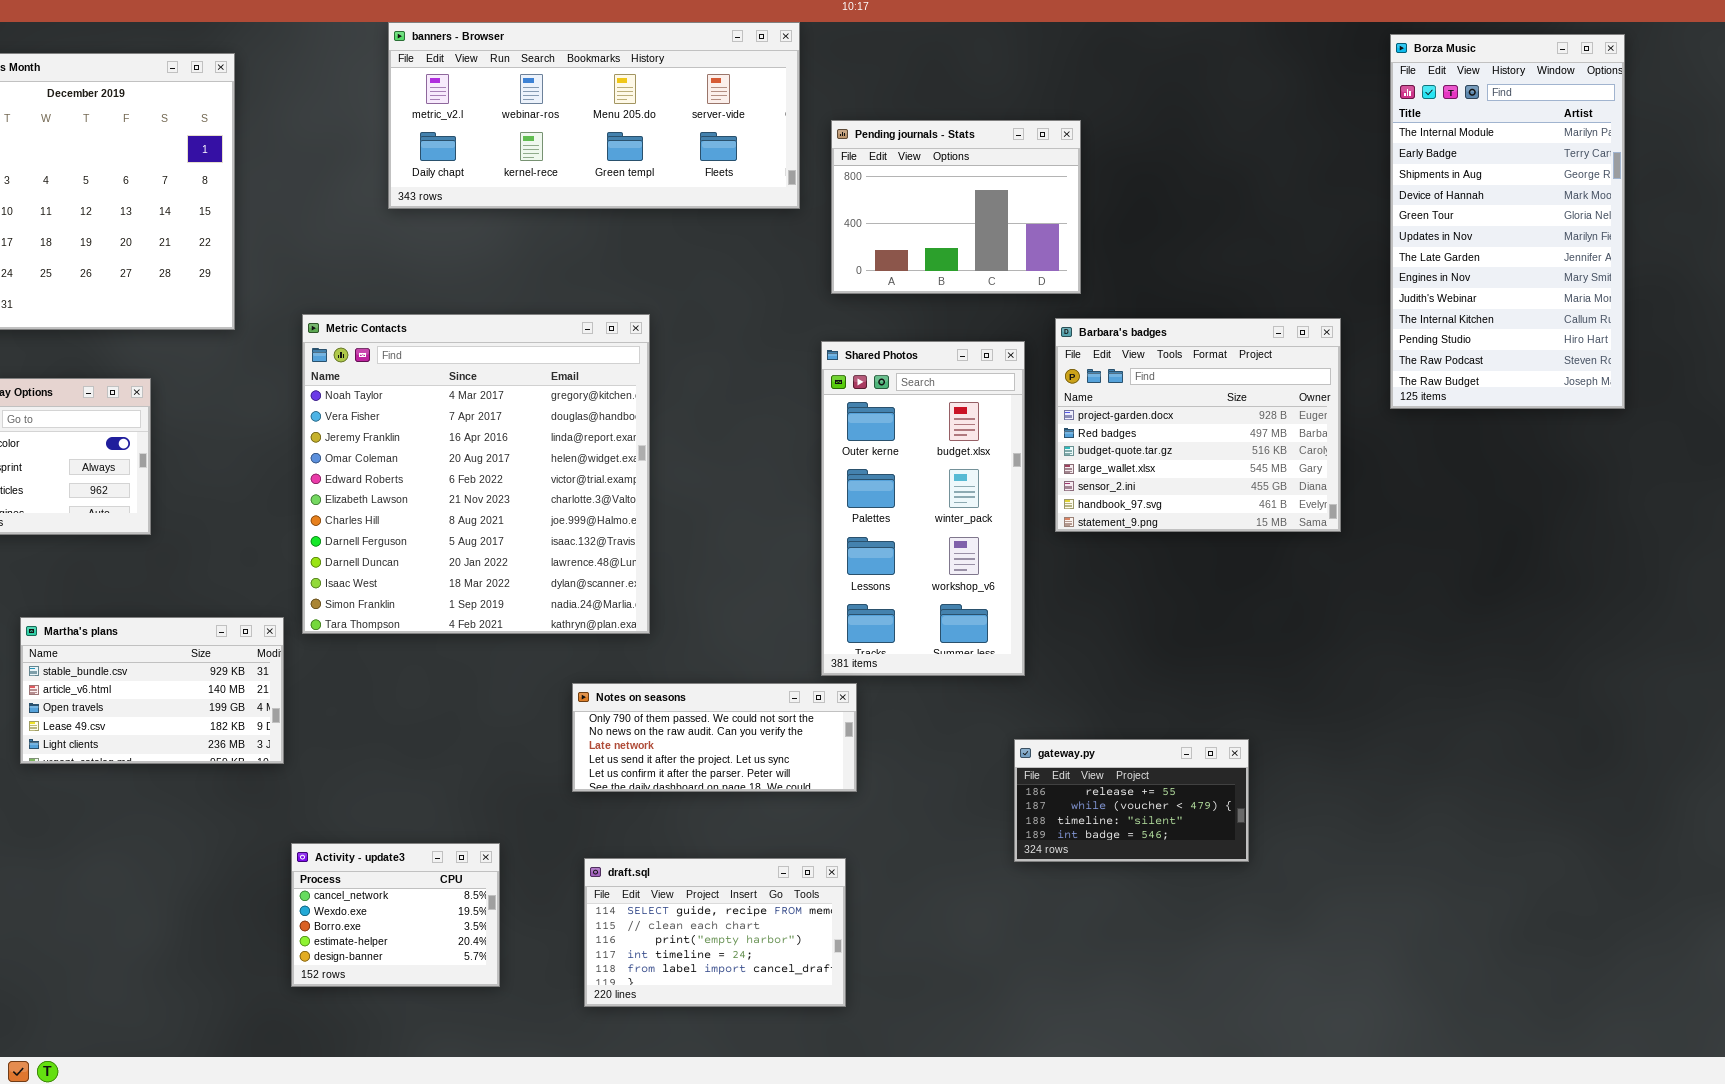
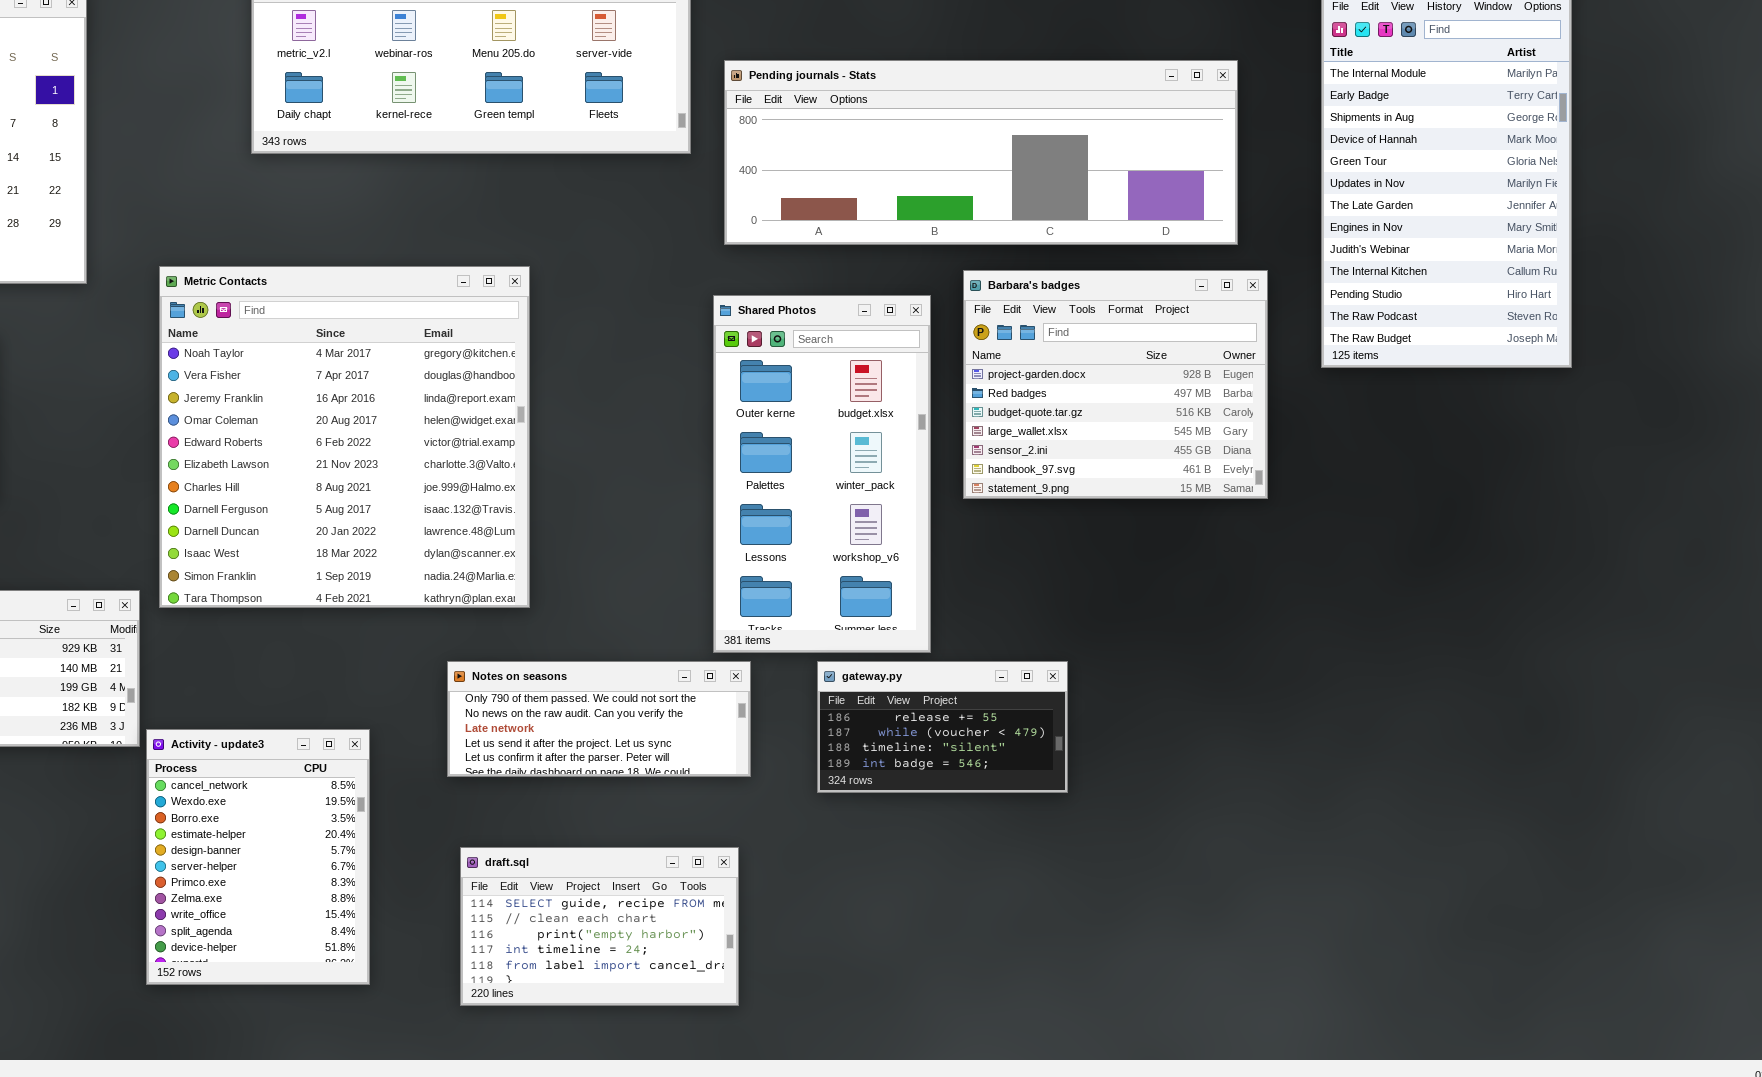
Pending journals - Stats: [831,120,1081,294] -> [724,60,1238,245], resized
gateway.py: [1014,739,1249,862] -> [817,661,1068,793], moved
Activity - update3: [291,843,500,987] -> [146,729,370,985], resized

